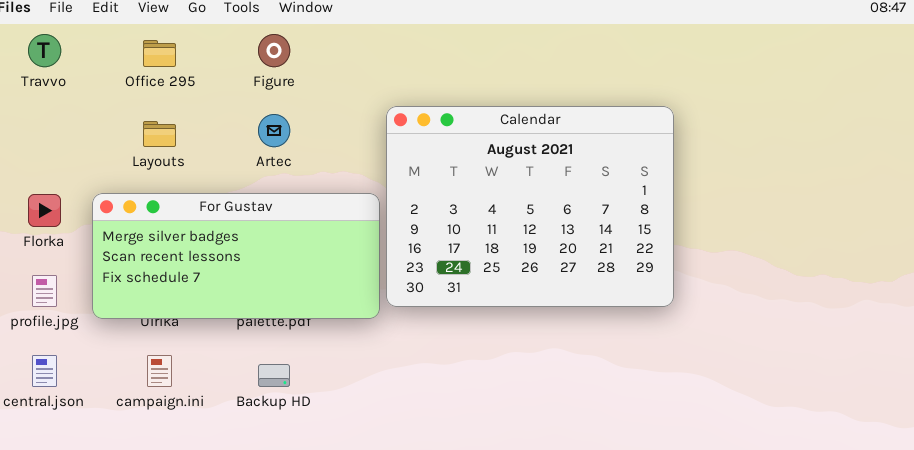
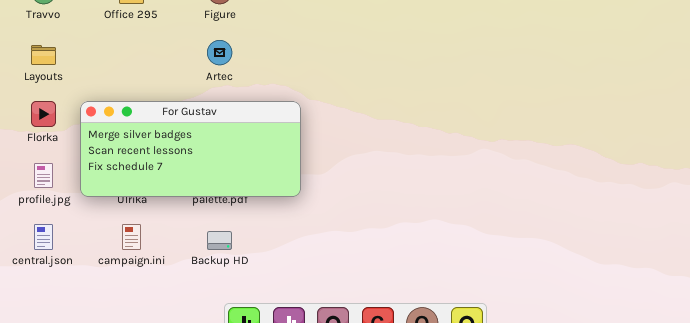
Calendar: [386,106,674,307] -> none, closed
Layouts: [143,121,176,147] -> [31,45,56,65], moved

